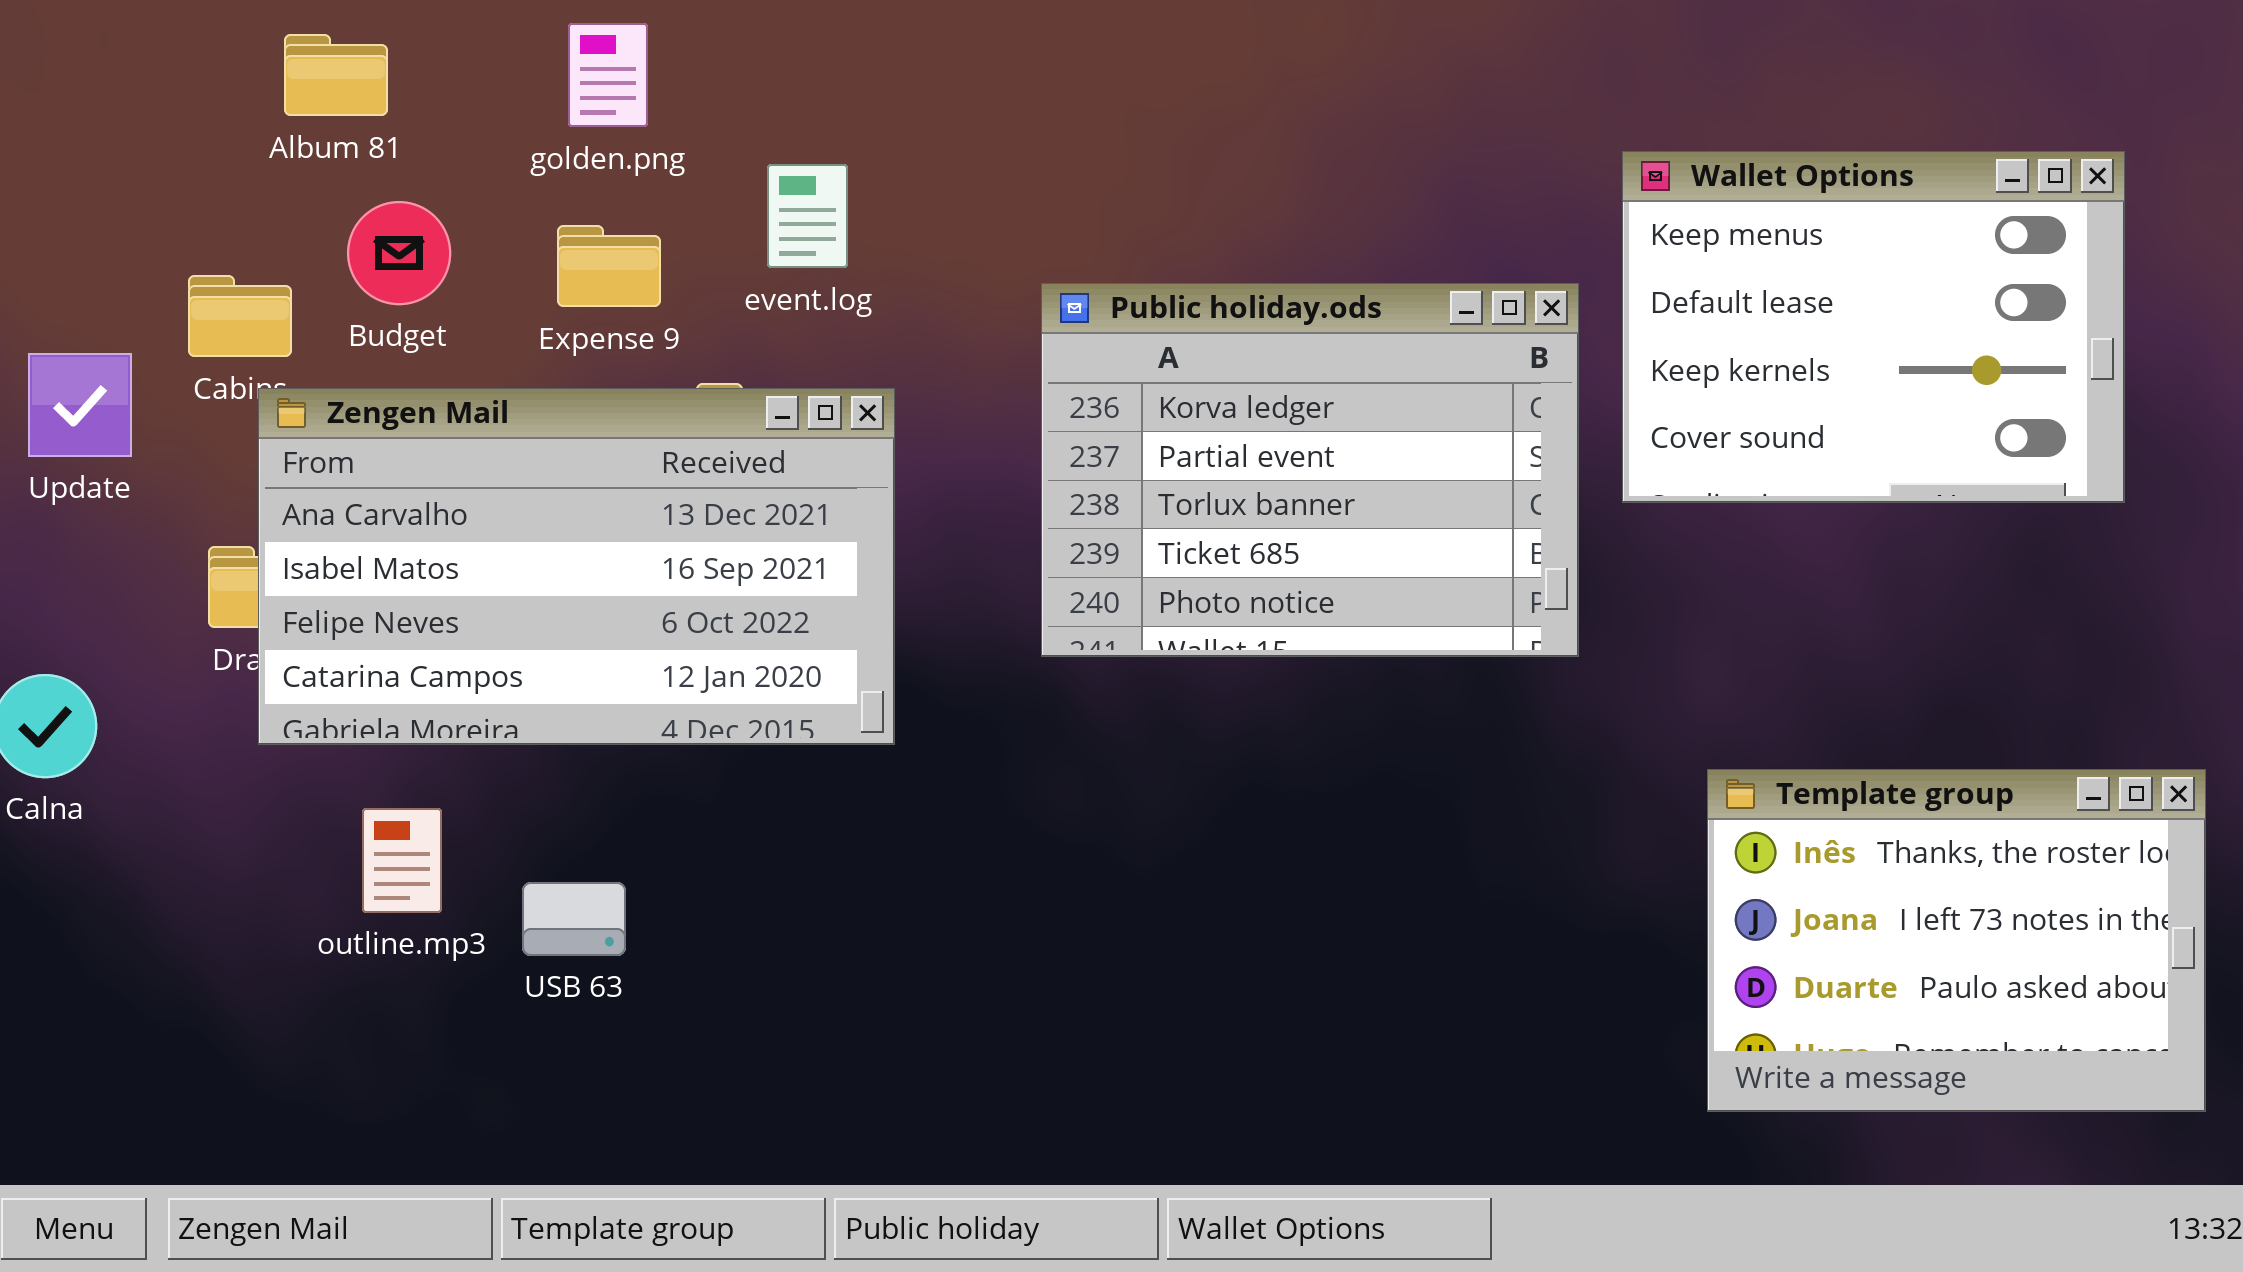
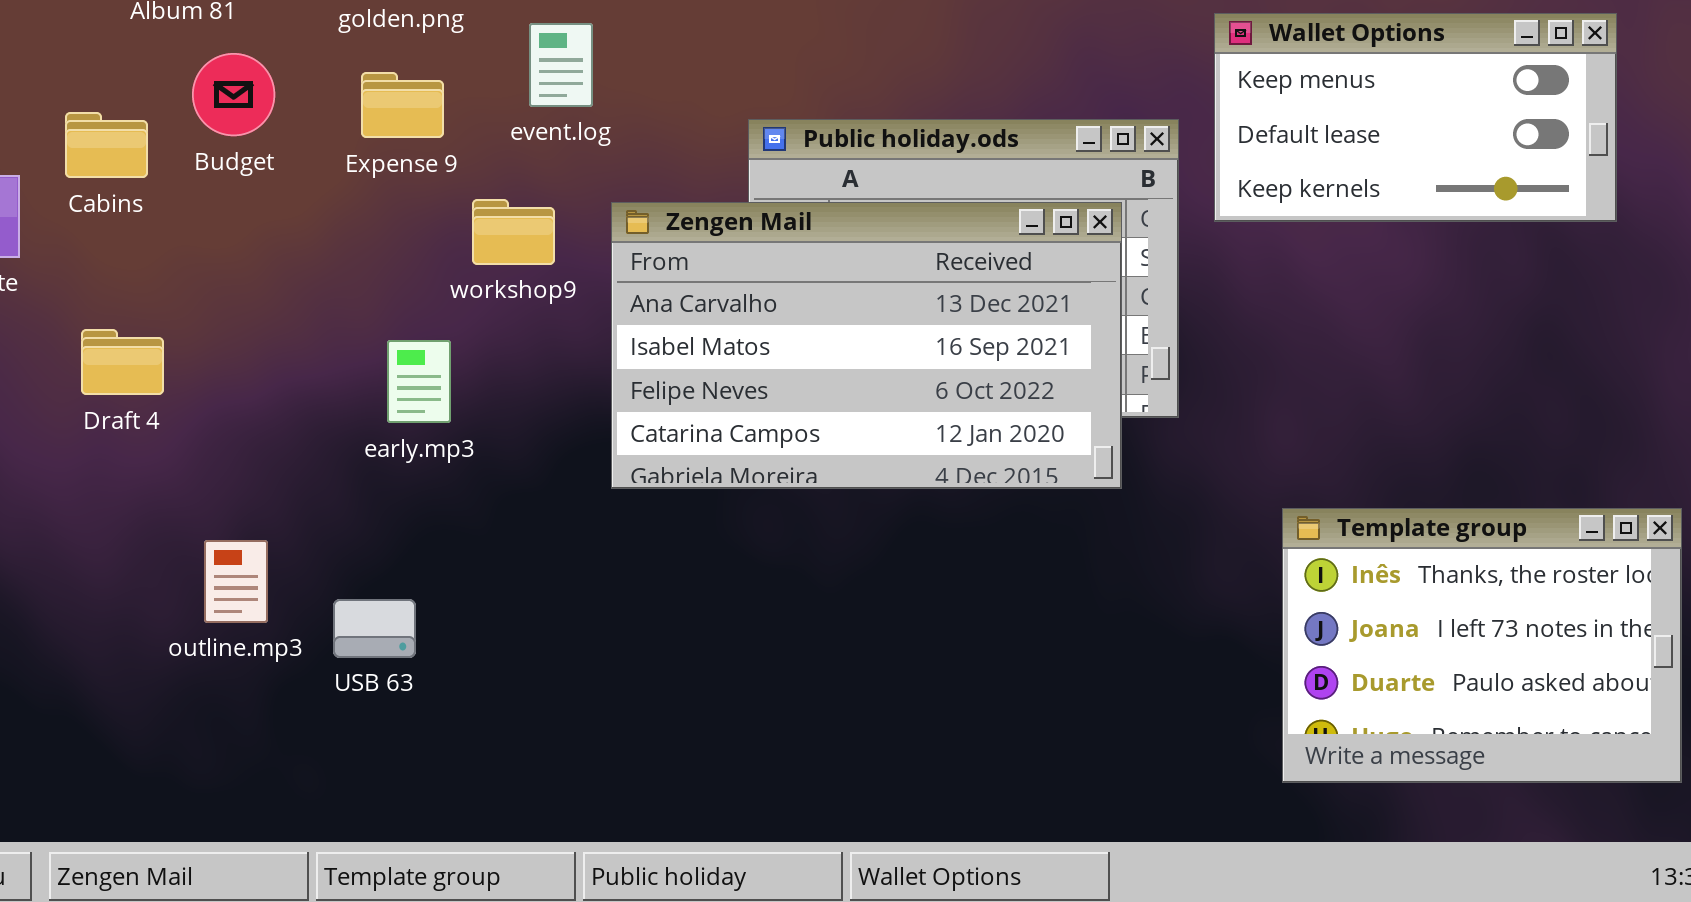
Wallet Options: [1622,151,2125,503] -> [1214,13,1617,222], resized
Zengen Mail: [258,388,895,745] -> [611,202,1122,489], moved

